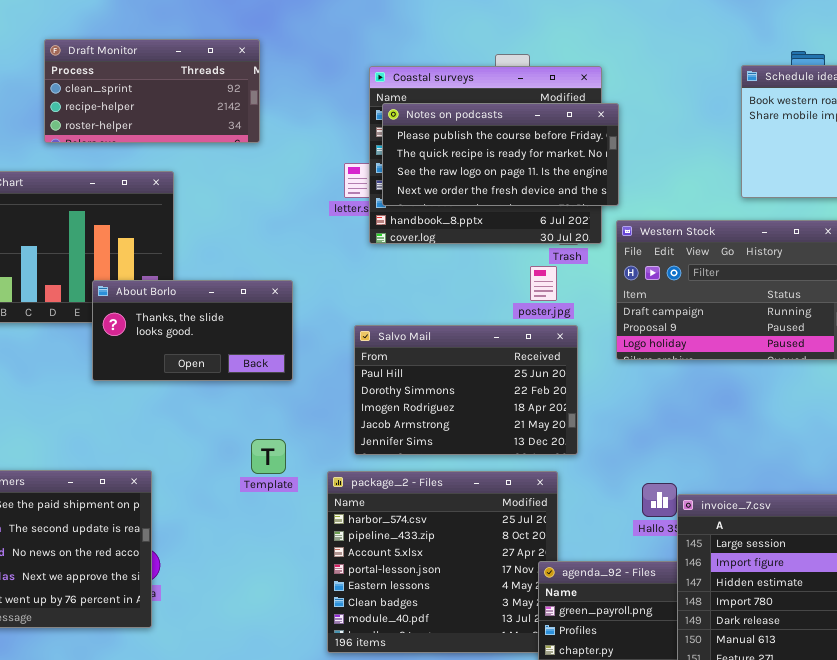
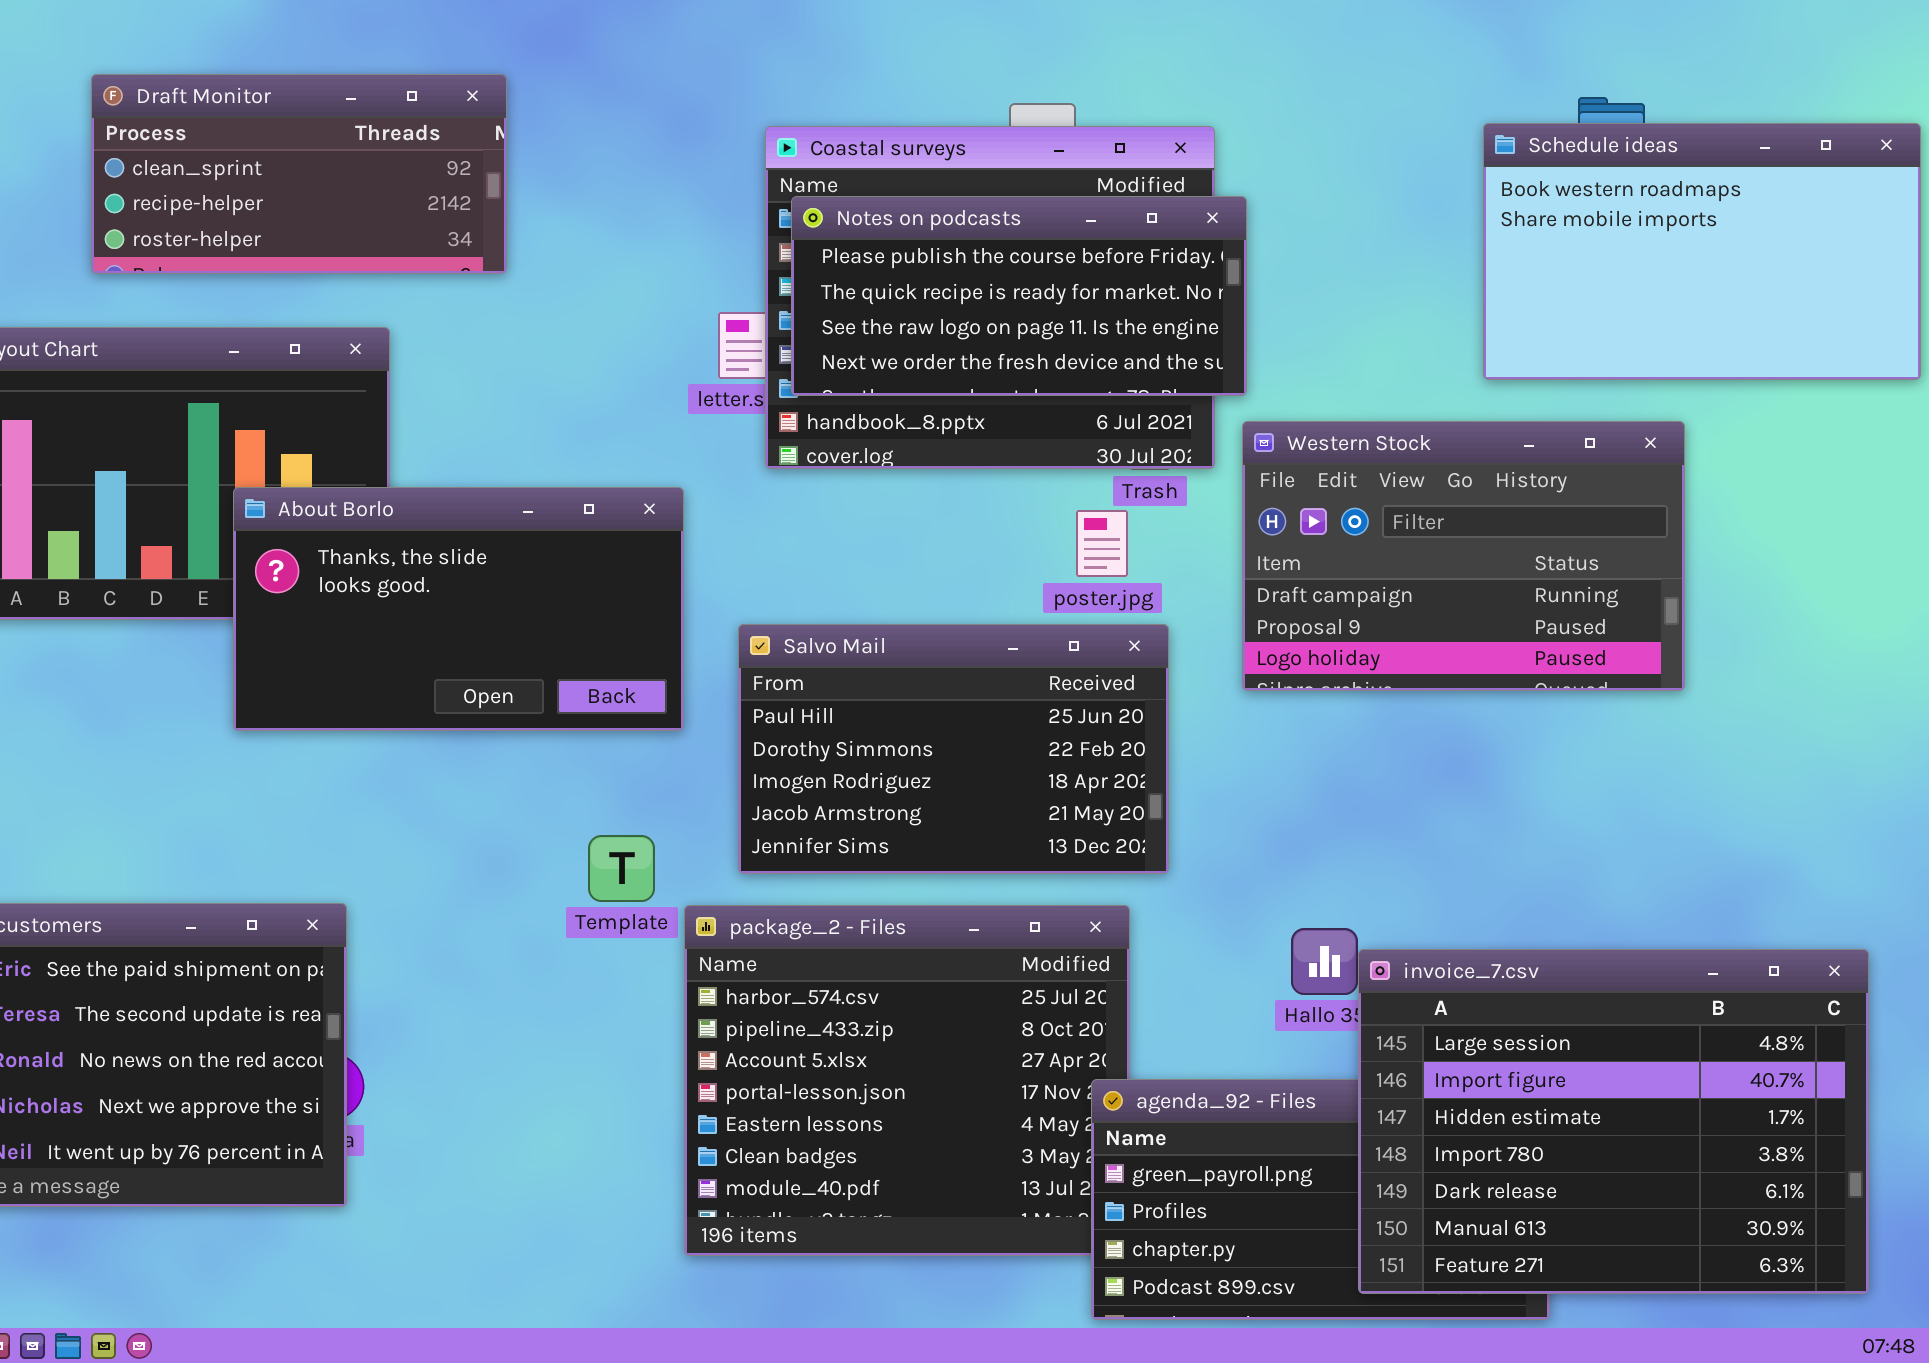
Draft Monitor: [44,39,260,143] -> [91,74,507,274], moved
About Borlo: [92,280,293,381] -> [233,487,684,731], resized
Template: [251,439,286,474] -> [588,835,655,902], moved

